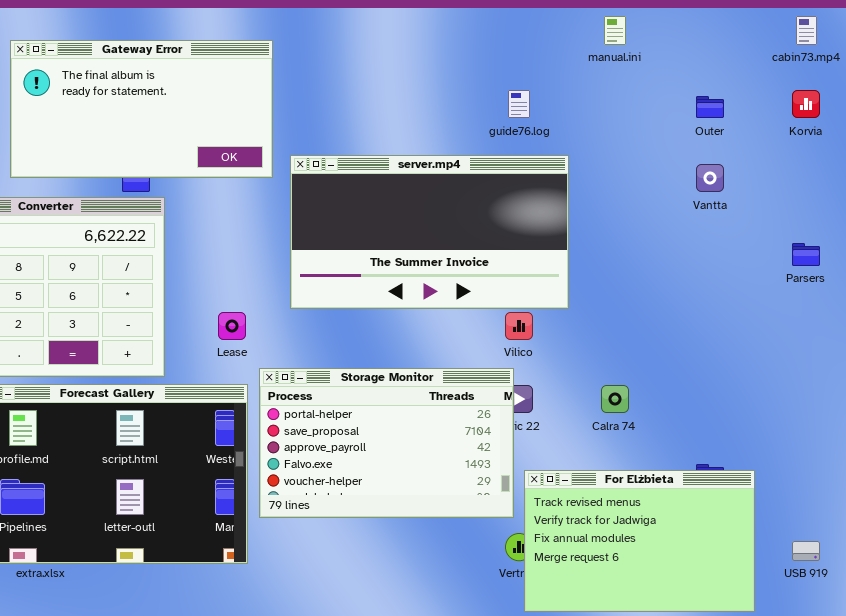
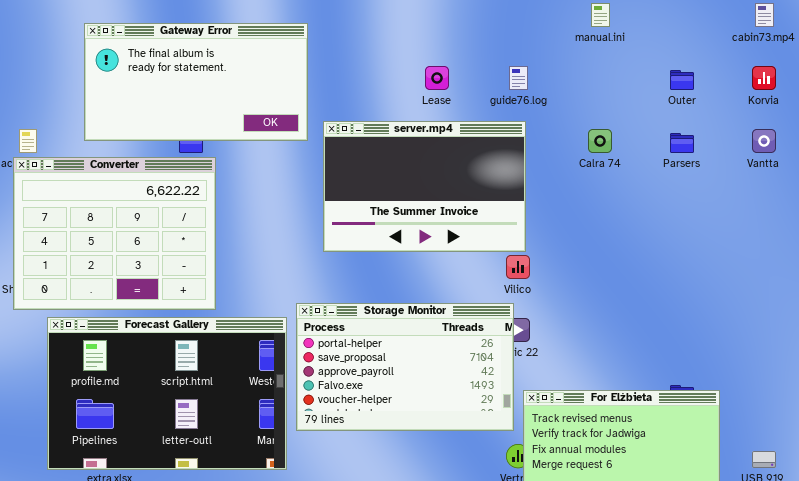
server.mp4: [290,155,569,309] -> [323,121,526,252], resized
Vantta: [696,164,724,192] -> [752,129,776,153], moved
Parsers: [792,243,820,266] -> [670,133,694,153], moved
Lease: [218,312,246,340] -> [425,66,449,90], moved
Calra 74: [601,385,629,413] -> [588,129,612,153], moved

